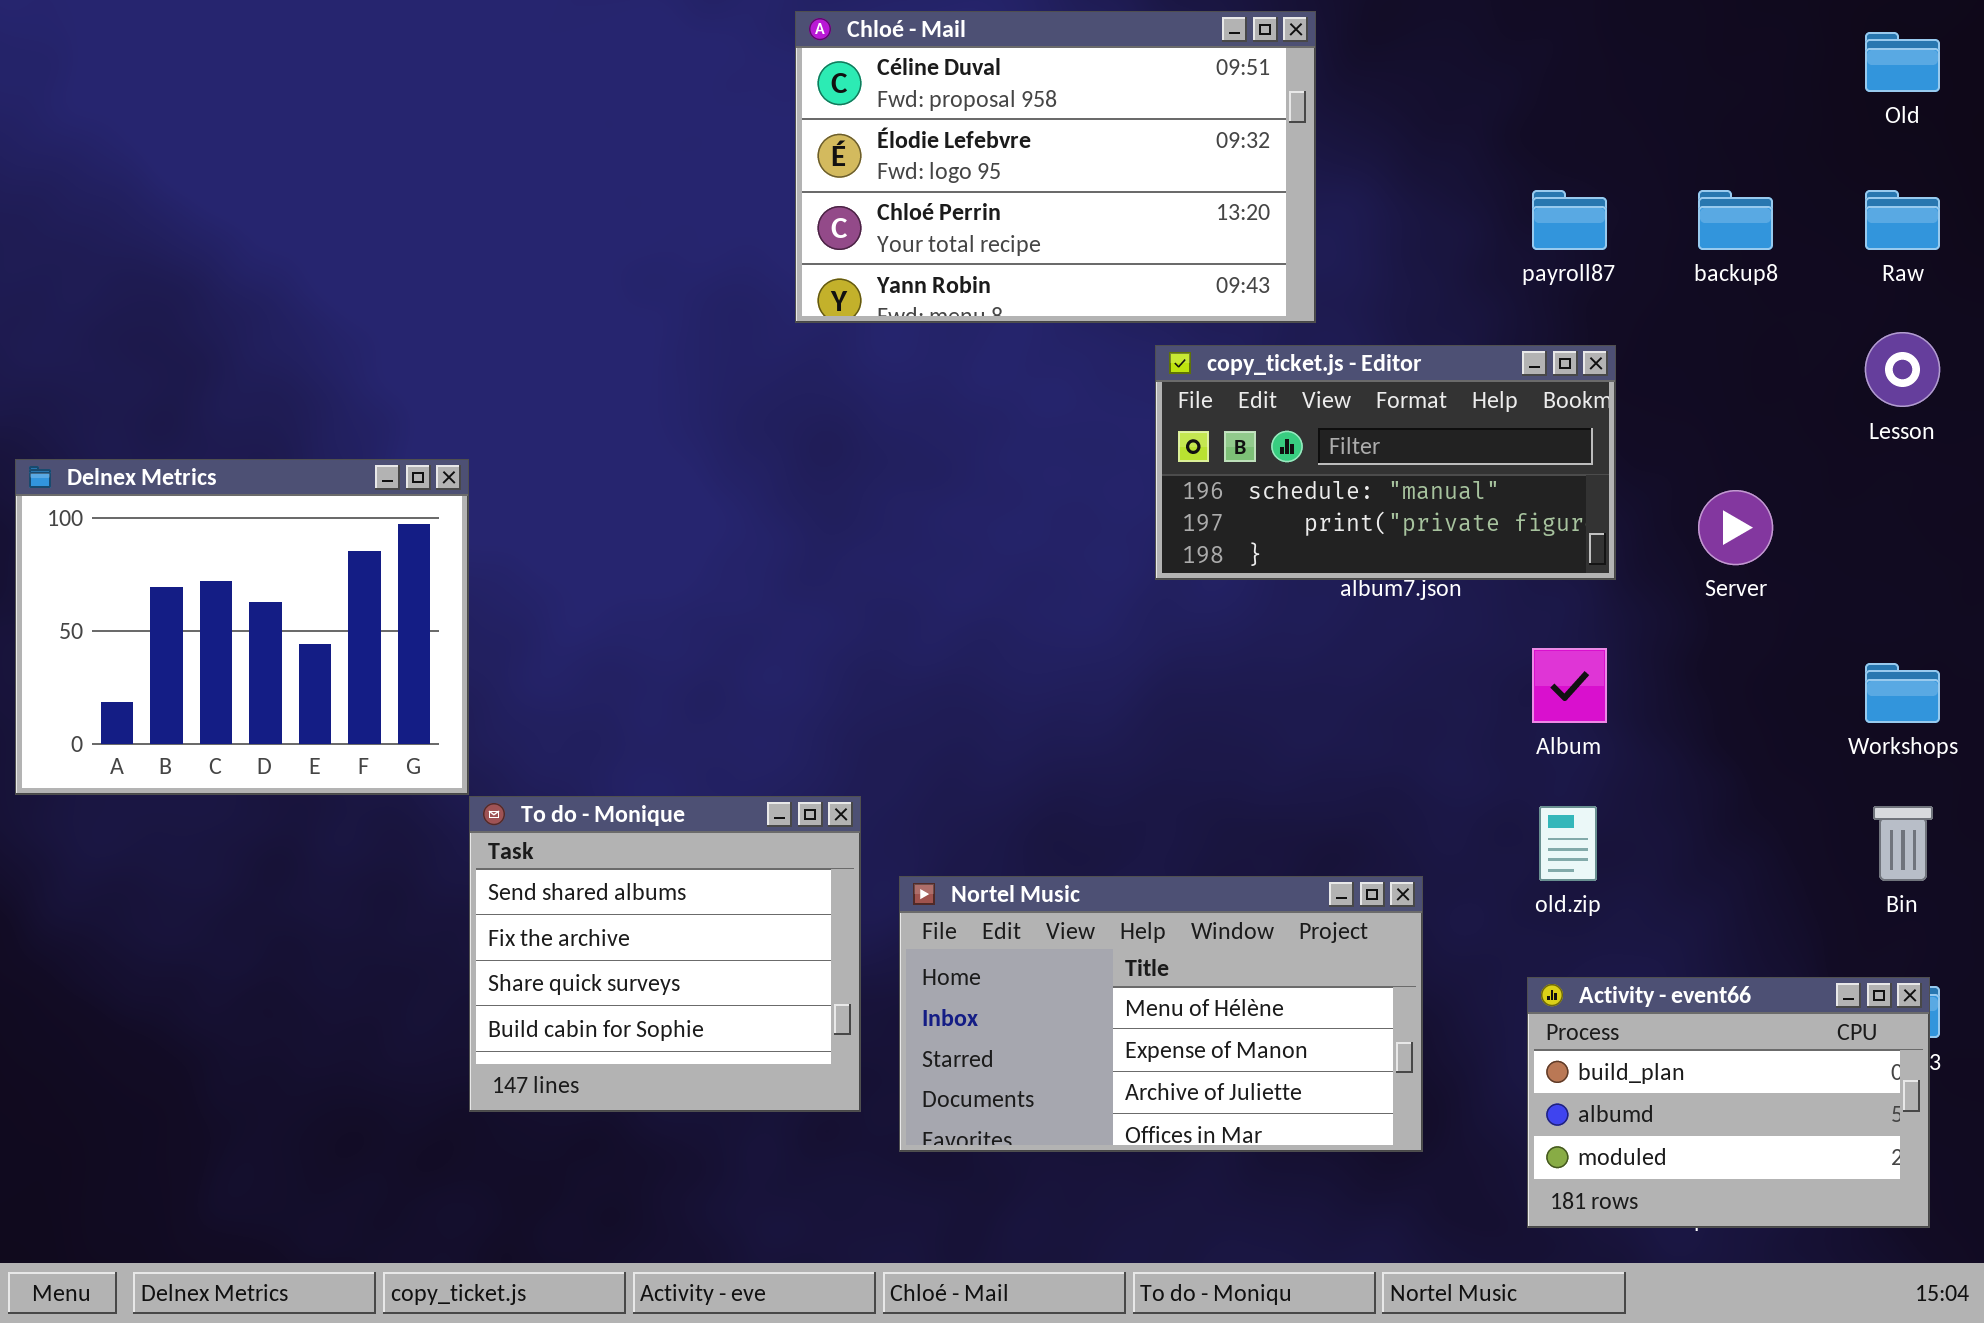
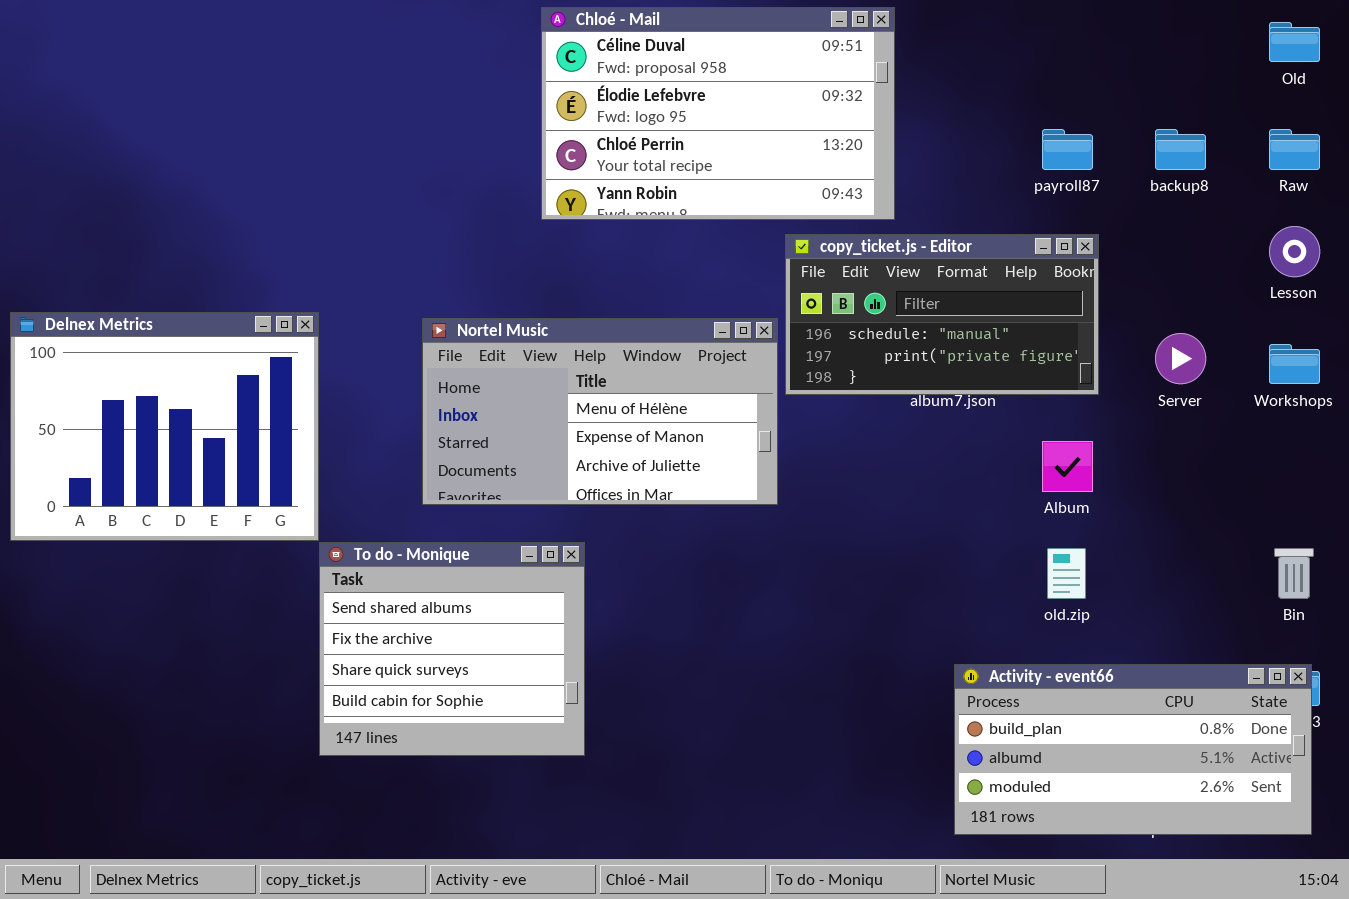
Workshops: [1865,663,1940,723] -> [1269,344,1320,384], moved
Nortel Music: [899,876,1423,1152] -> [422,318,778,505], moved
Activity - event66: [1527,977,1930,1228] -> [954,664,1312,835], resized

